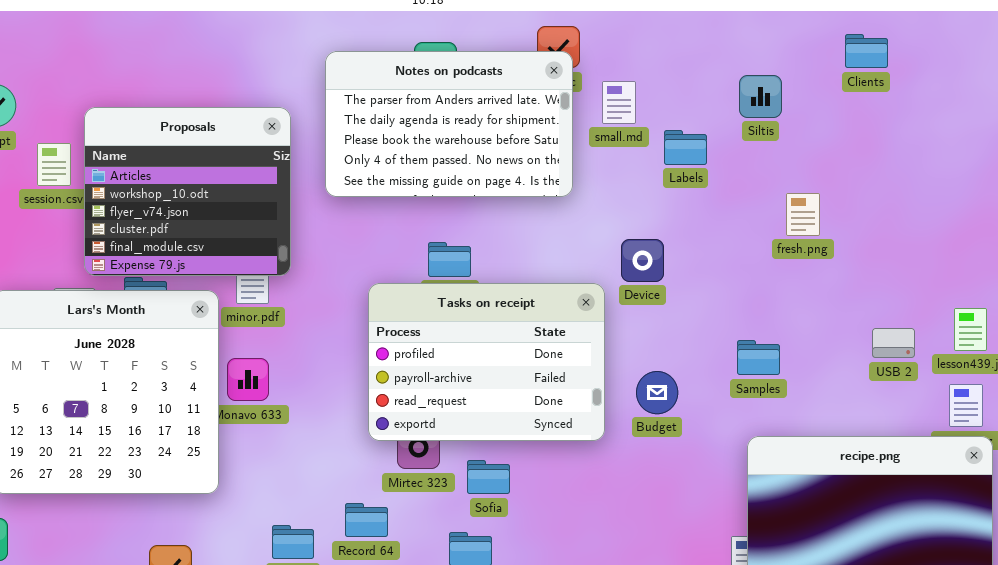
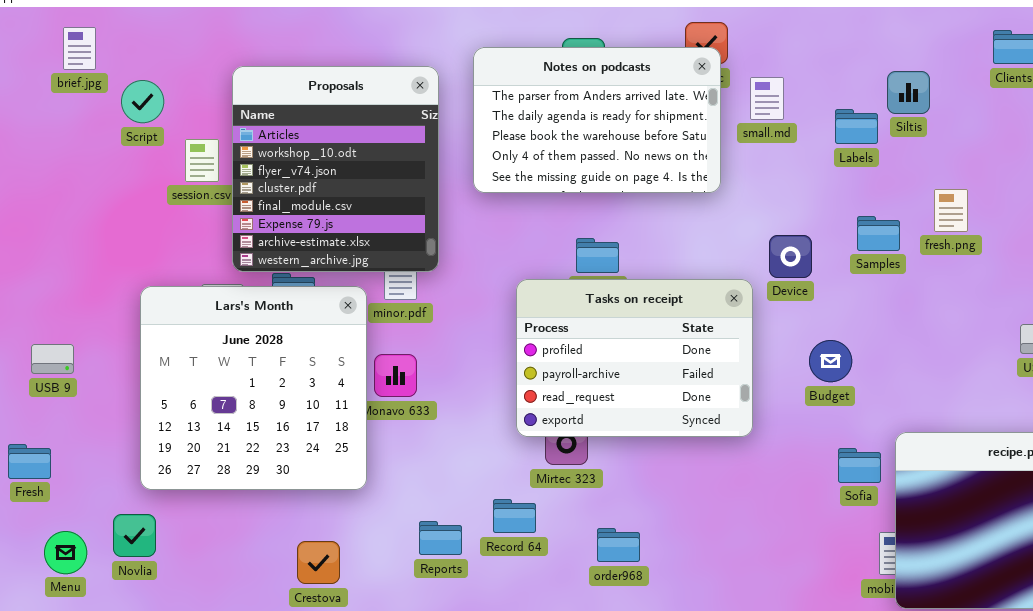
Proposals: [84,107,291,276] -> [232,66,439,272], resized
Labels: [664,130,707,165] -> [835,109,878,144], moved
Samples: [737,340,780,375] -> [857,216,900,251], moved
Budget: [636,371,678,414] -> [809,340,852,382], moved
Sofia: [467,460,510,494] -> [838,448,881,483], moved

